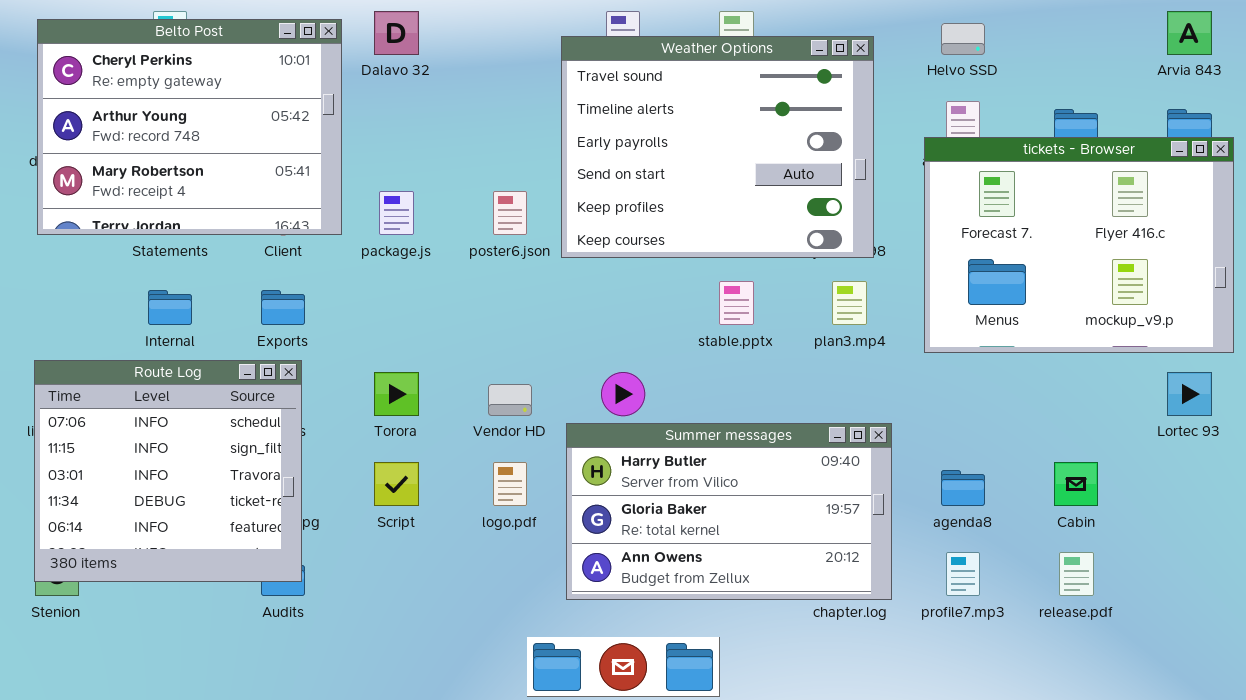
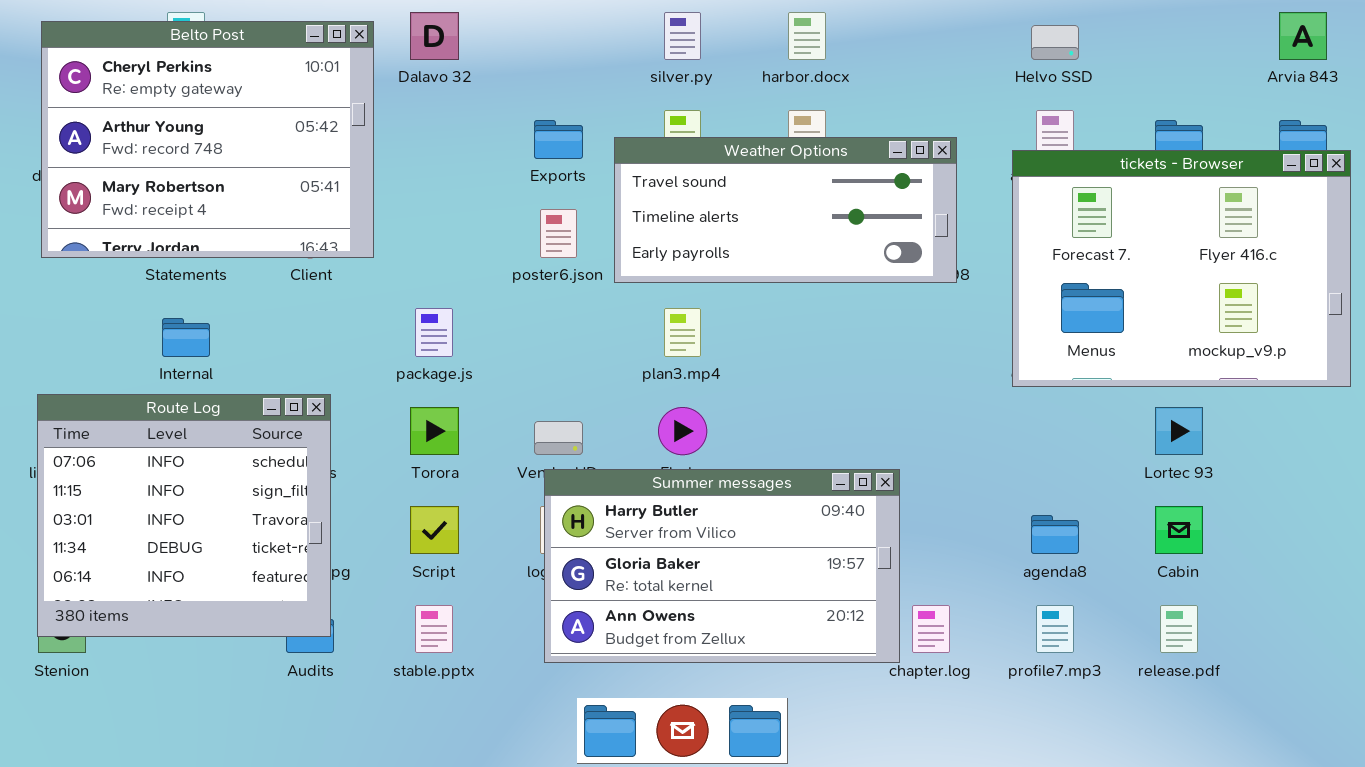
Weather Options: [561,36,874,258] -> [614,137,957,283], resized
package.js: [379,191,414,235] -> [415,308,453,357], moved
stable.pptx: [719,281,754,325] -> [415,605,453,653], moved
plan3.mp4: [832,281,867,325] -> [664,308,701,357], moved
Exports: [261,290,305,325] -> [534,120,583,159], moved
Lortec 93: [1167,372,1212,416] -> [1155,407,1203,455], moved
Summer messages: [566,423,892,600] -> [544,469,900,663], moved

